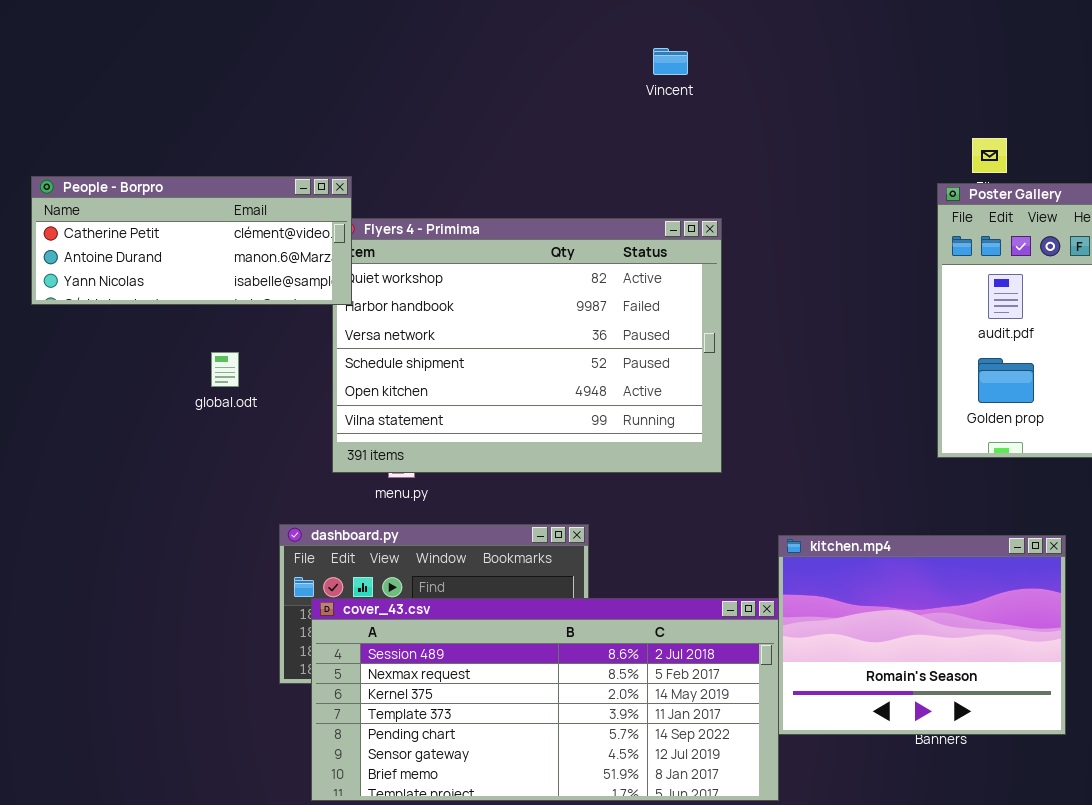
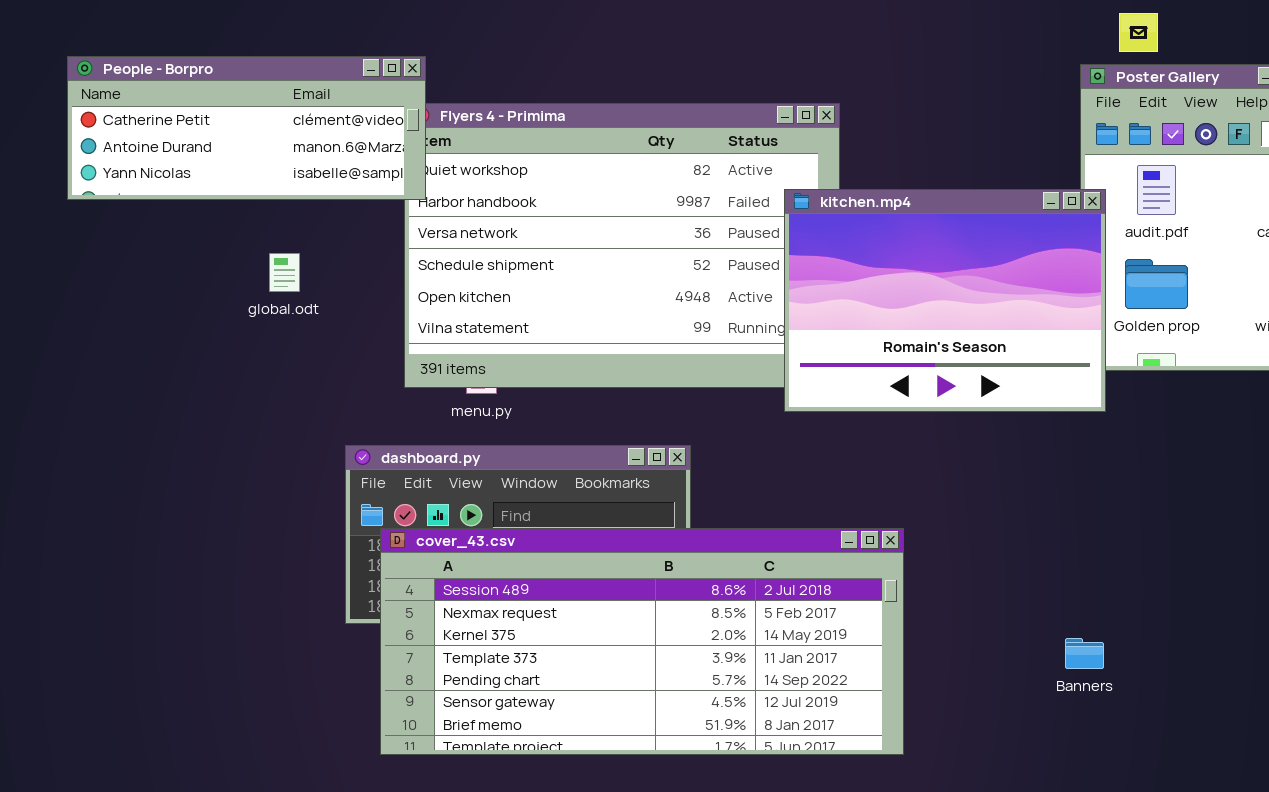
kitchen.mp4: [778,535,1066,735] -> [784,189,1106,412], moved

